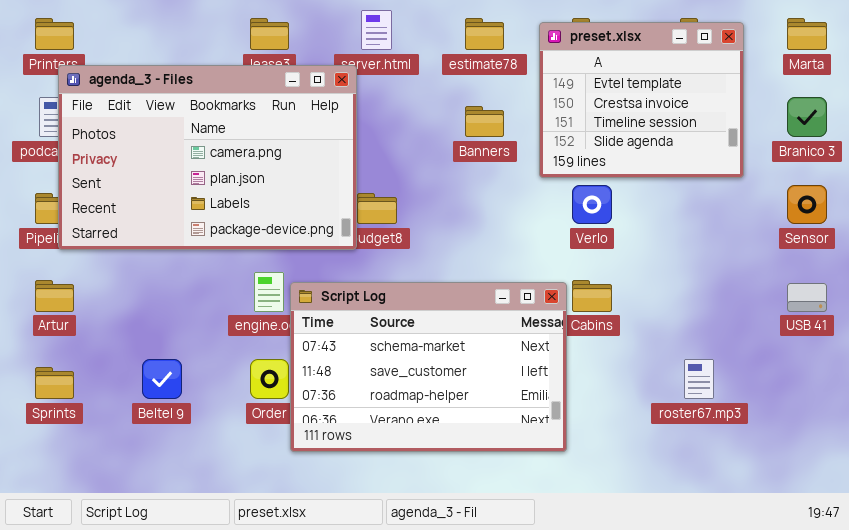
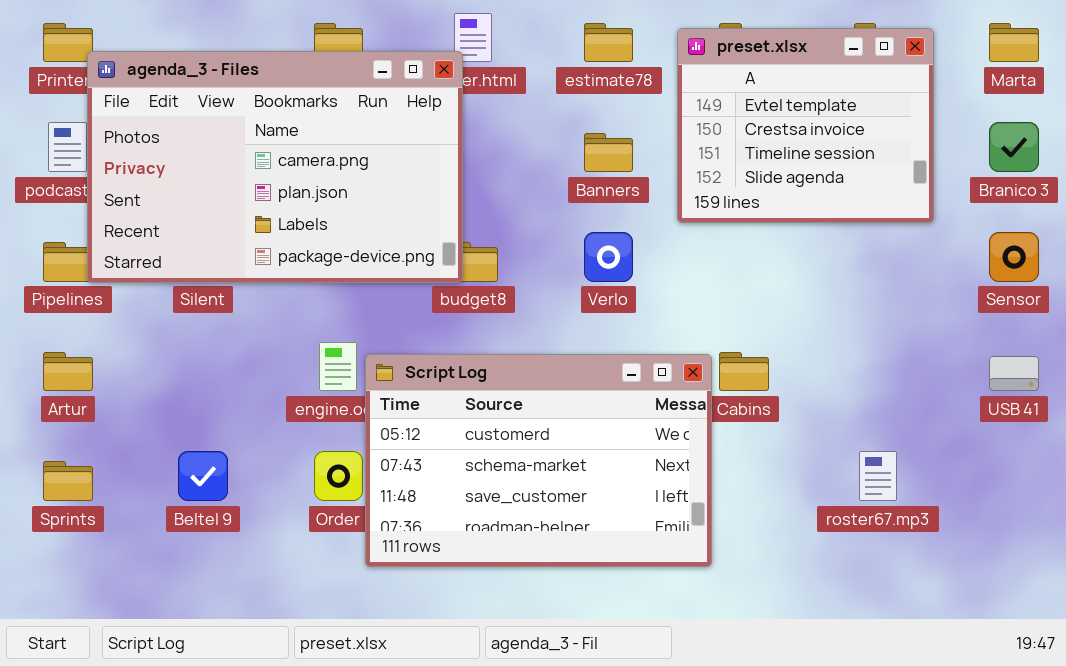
agenda_3 - Files: [58,65,357,250] -> [87,51,463,283], moved
Verlo: [572,185,612,224] -> [584,232,633,282], moved
Script Log: [290,282,567,452] -> [365,354,712,567], scrolled up 1 row

